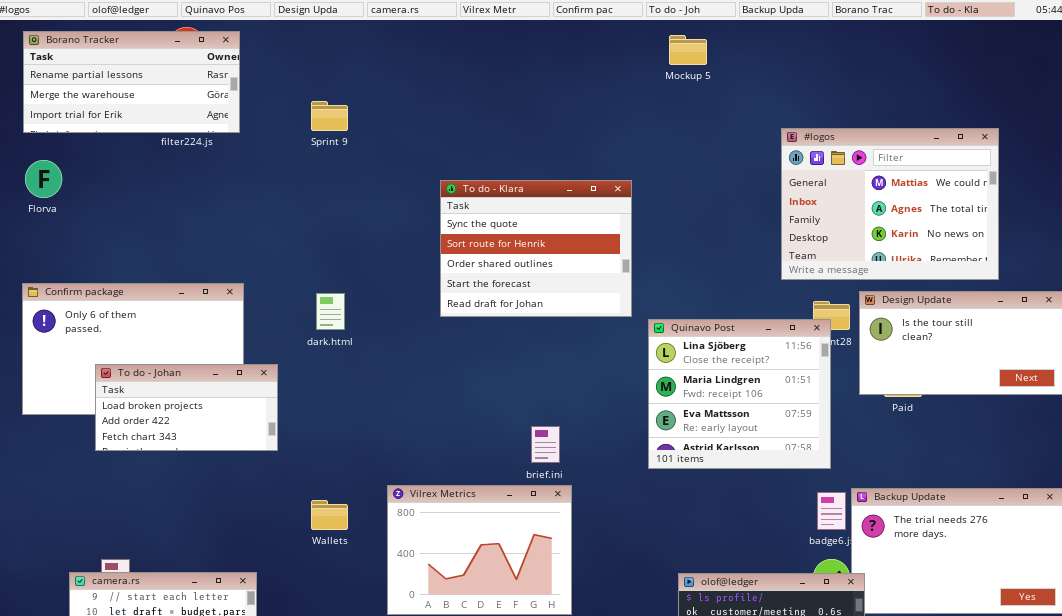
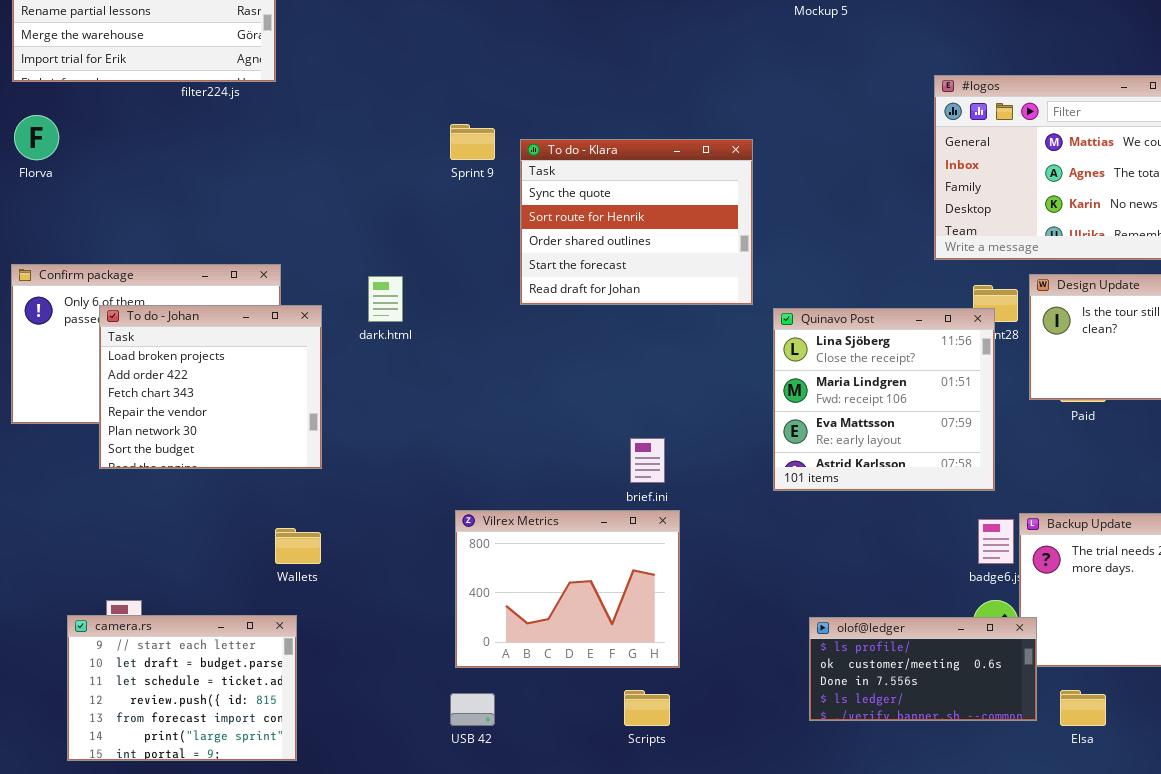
Sprint 9: [311,101,348,131] -> [450,124,495,160], moved
To do - Johan: [95,364,278,451] -> [99,305,322,469], resized
Wallets: [311,500,348,530] -> [275,528,321,564], moved

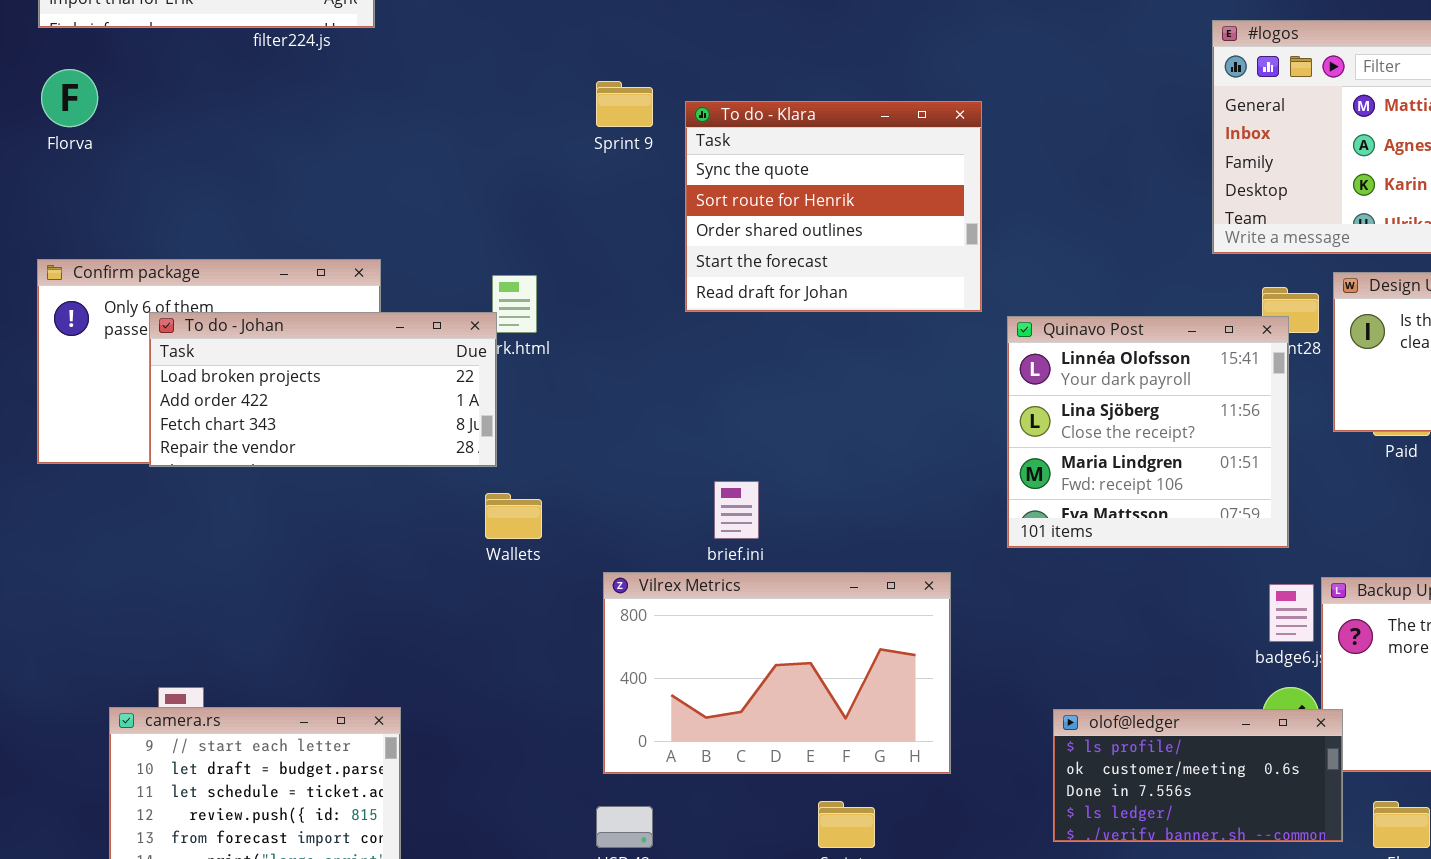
To do - Johan: [99,305,322,469] -> [149,312,497,467], resized
Quinavo Post: [773,308,995,491] -> [1007,316,1289,548], scrolled up 1 row
brief.ini: [630,438,665,483] -> [714,481,759,539], moved
Vilrex Metrics: [455,510,680,668] -> [603,572,951,774], resized
Wallets: [275,528,321,564] -> [485,493,542,539], moved

